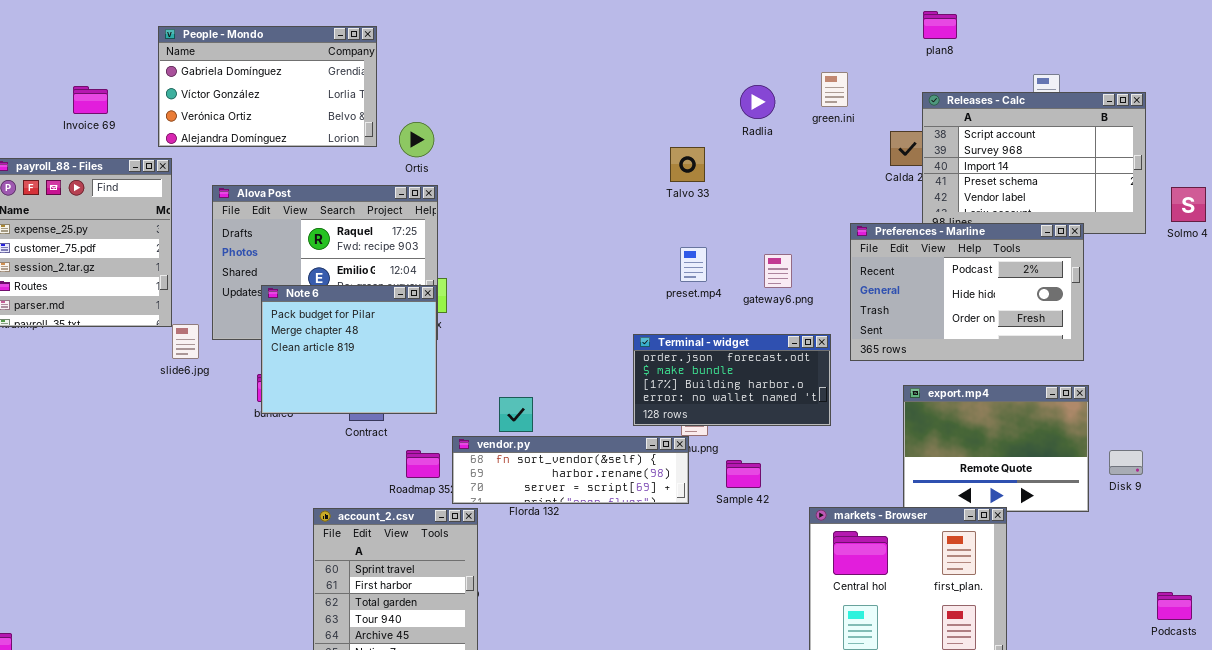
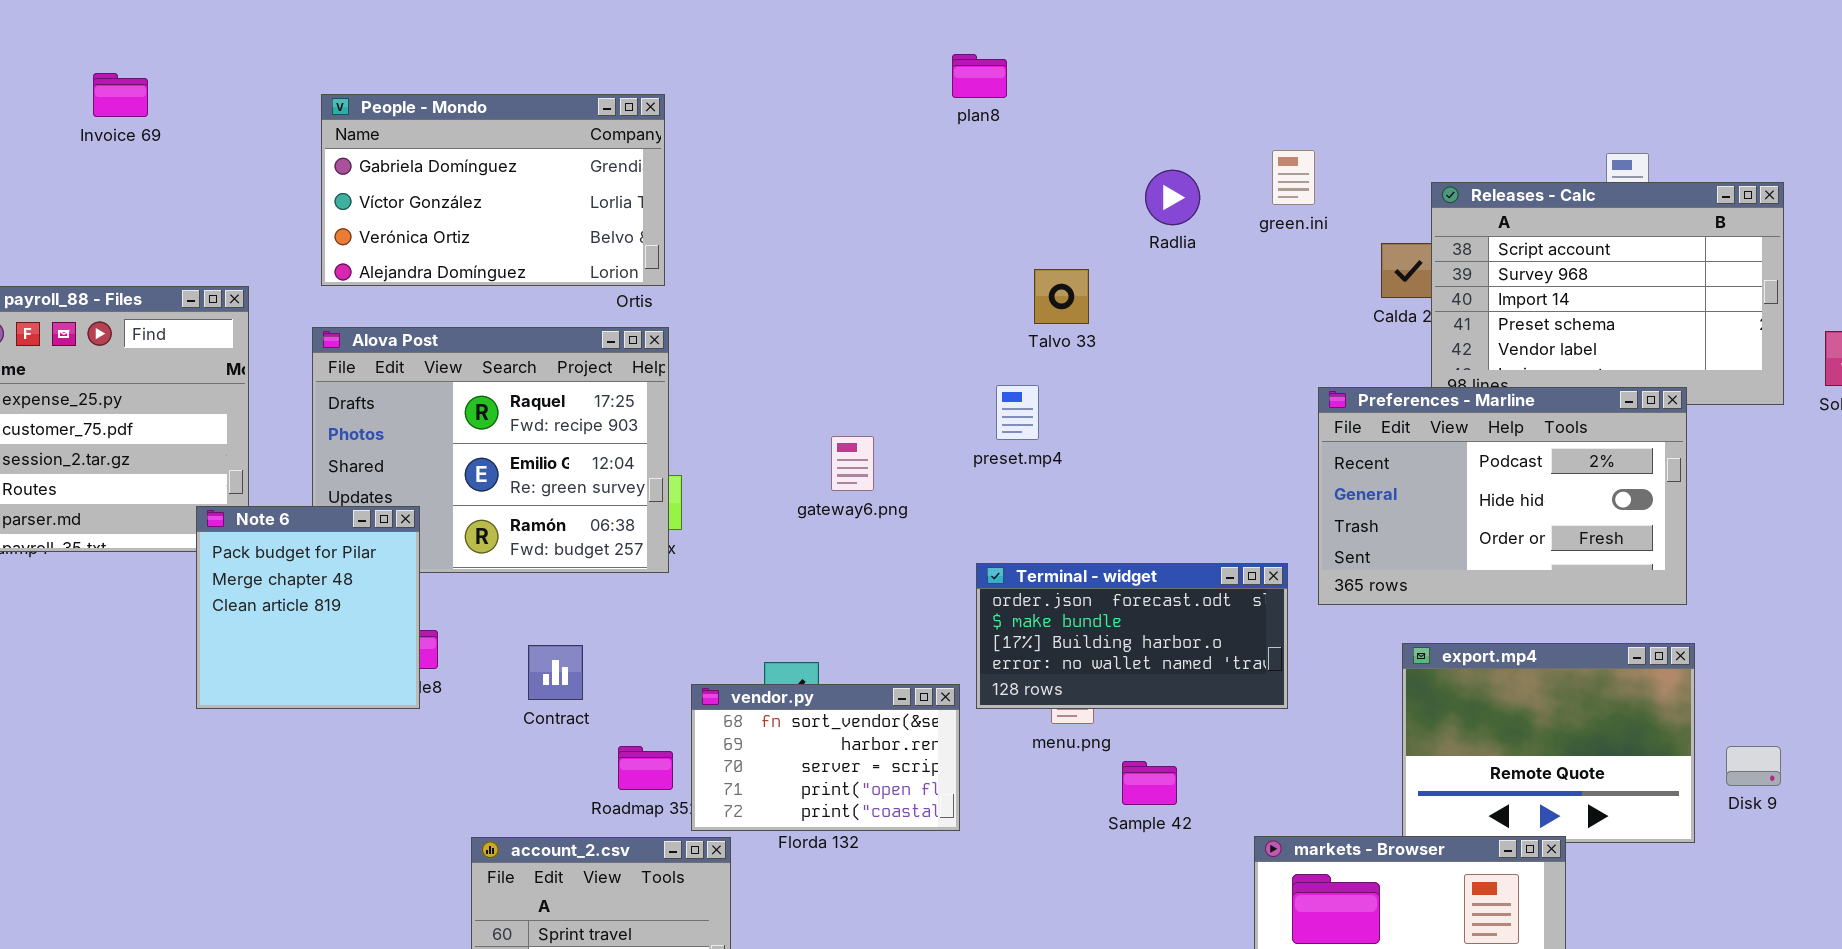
plan8: [923,11,957,39] -> [952,54,1007,98], moved
People - Mondo: [158,26,377,147] -> [321,94,665,286], moved
Invoice 69: [73,86,108,114] -> [93,73,148,117], moved
preset.mp4: [680,247,707,282] -> [996,385,1039,440], moved
gateway6.png: [764,254,792,288] -> [831,436,874,491], moved
Note 6: [261,285,437,414] -> [196,506,420,709], moved, resized
vendor.py: [452,436,689,504] -> [691,684,960,831], resized

